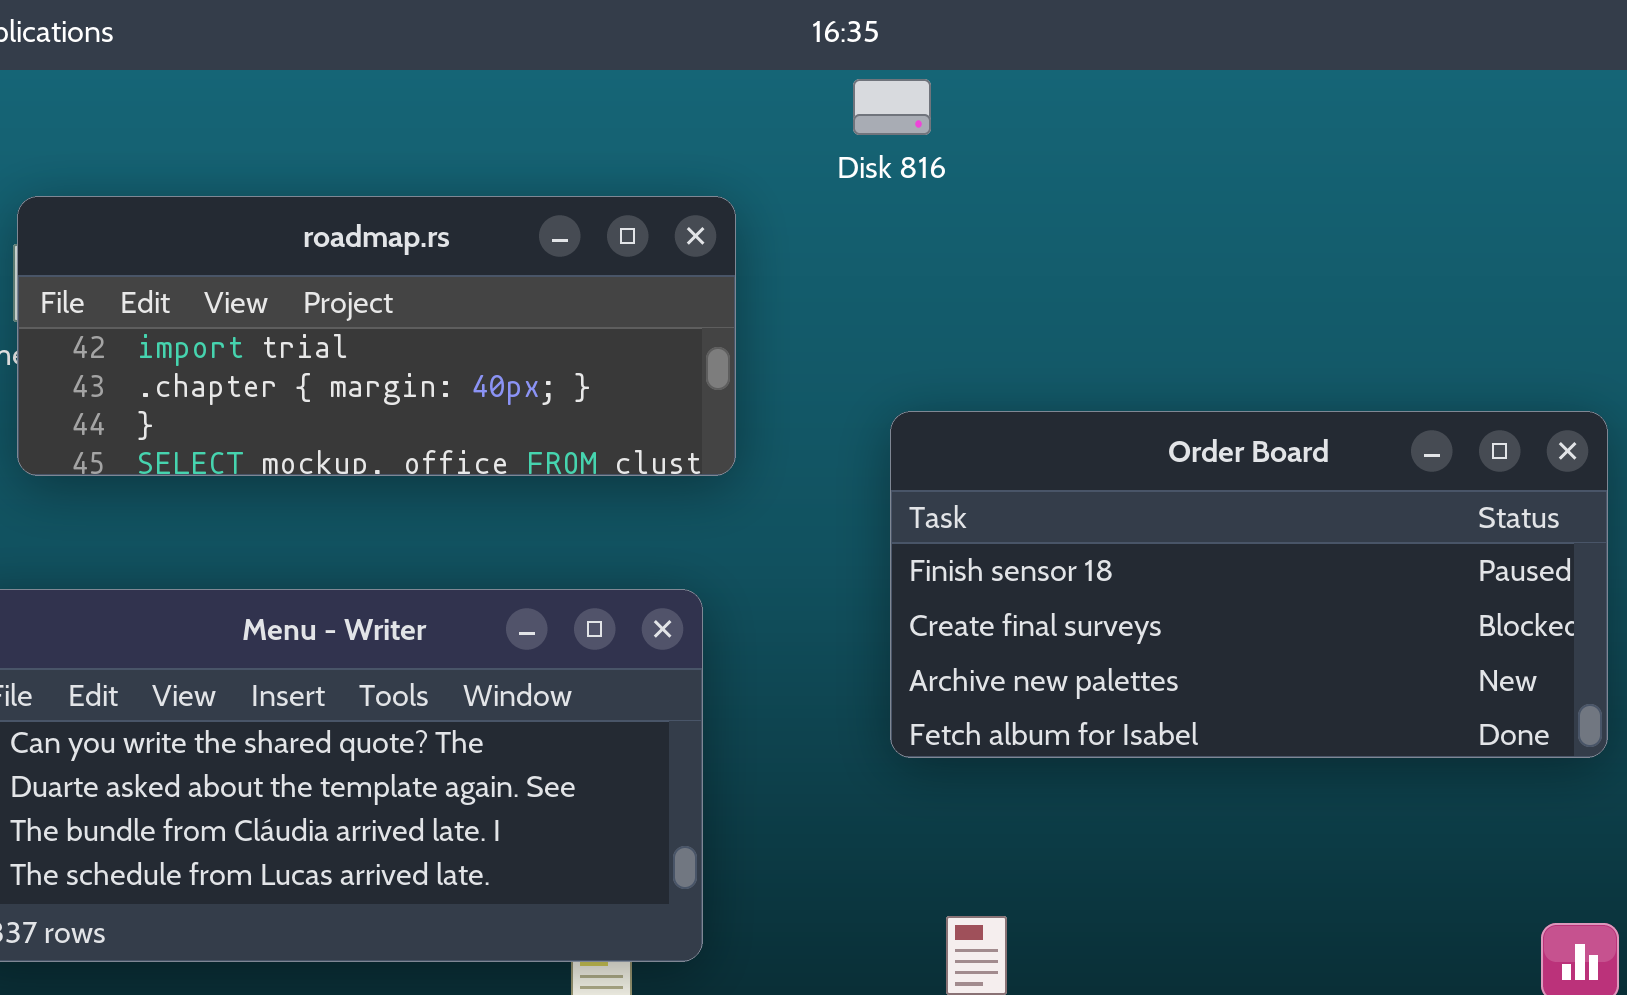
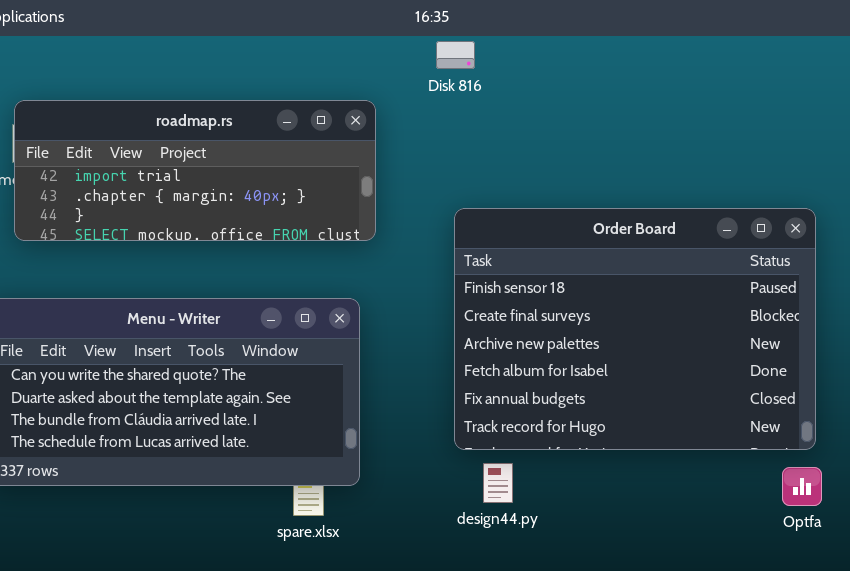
Order Board: [890,411,1608,758] -> [454,208,816,450], resized

